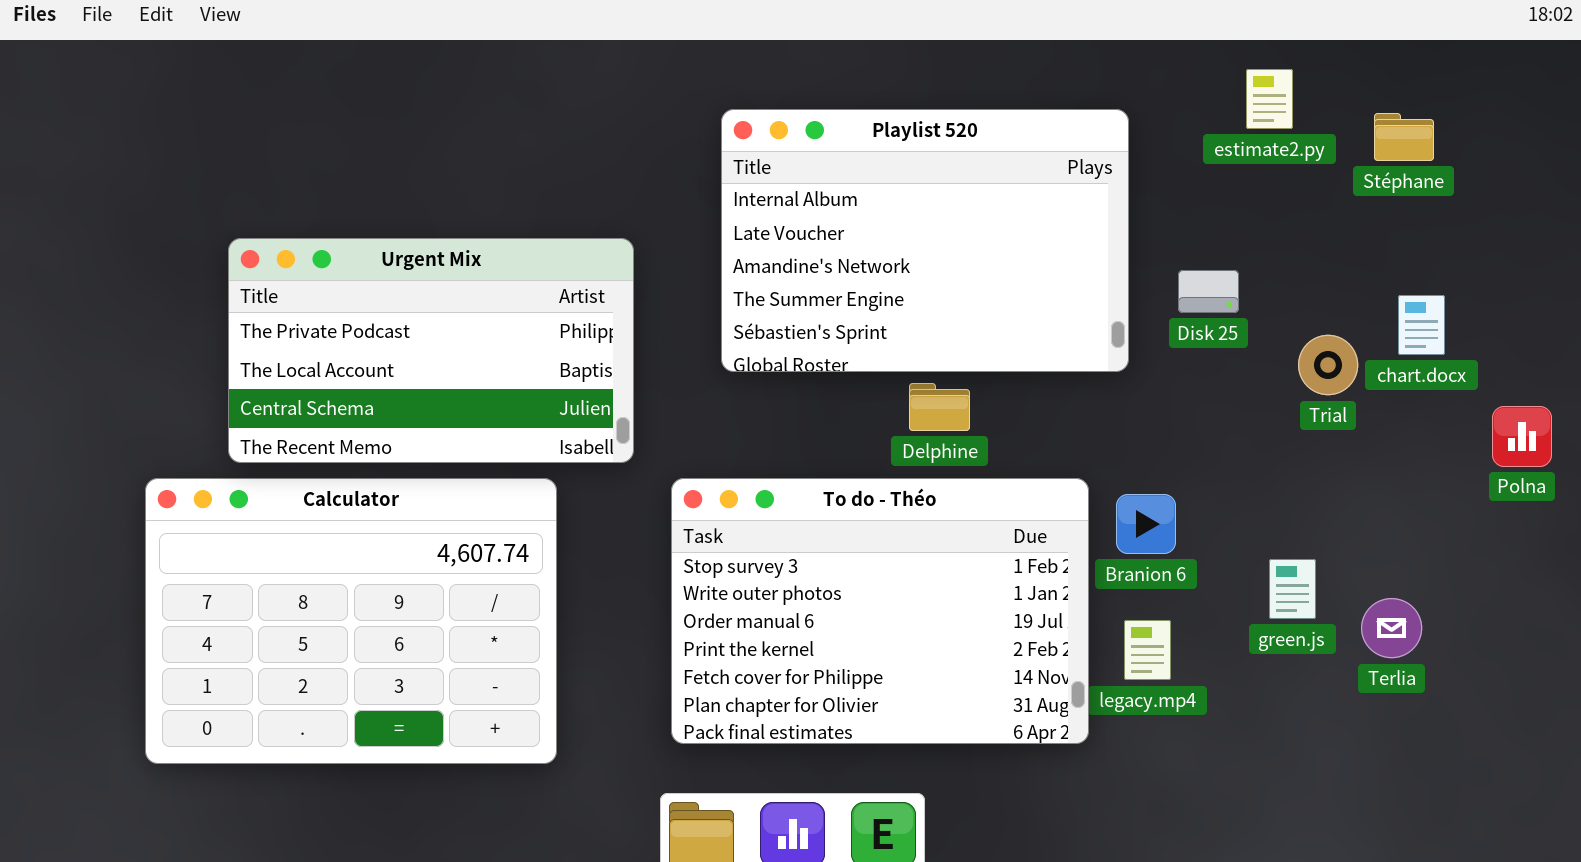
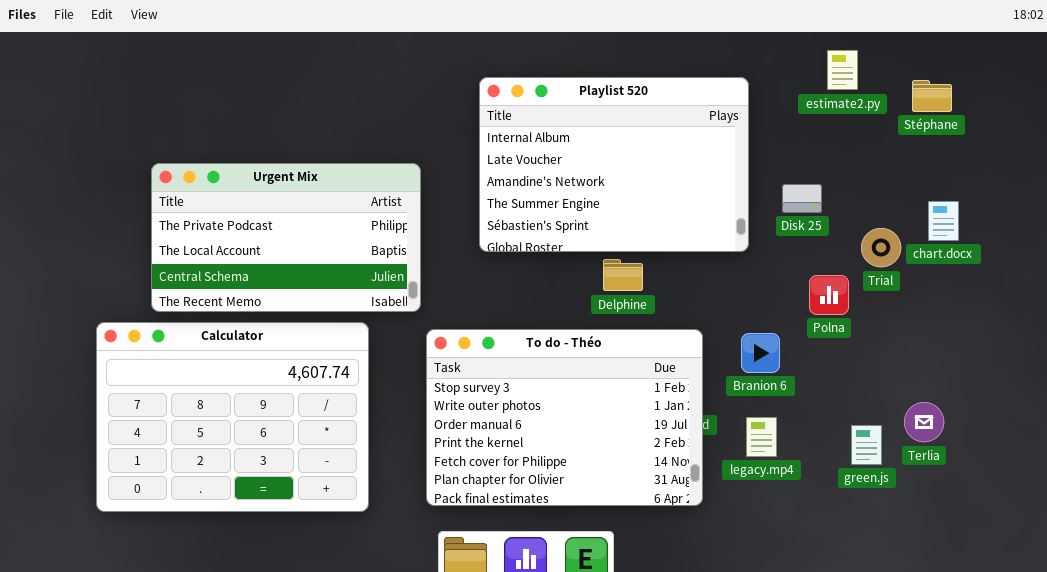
Polna: [1492,406,1552,467] -> [809,275,849,315], moved
To do - Théo: [671,478,1089,744] -> [426,329,703,506], moved
green.js: [1269,559,1316,619] -> [851,425,882,465], moved

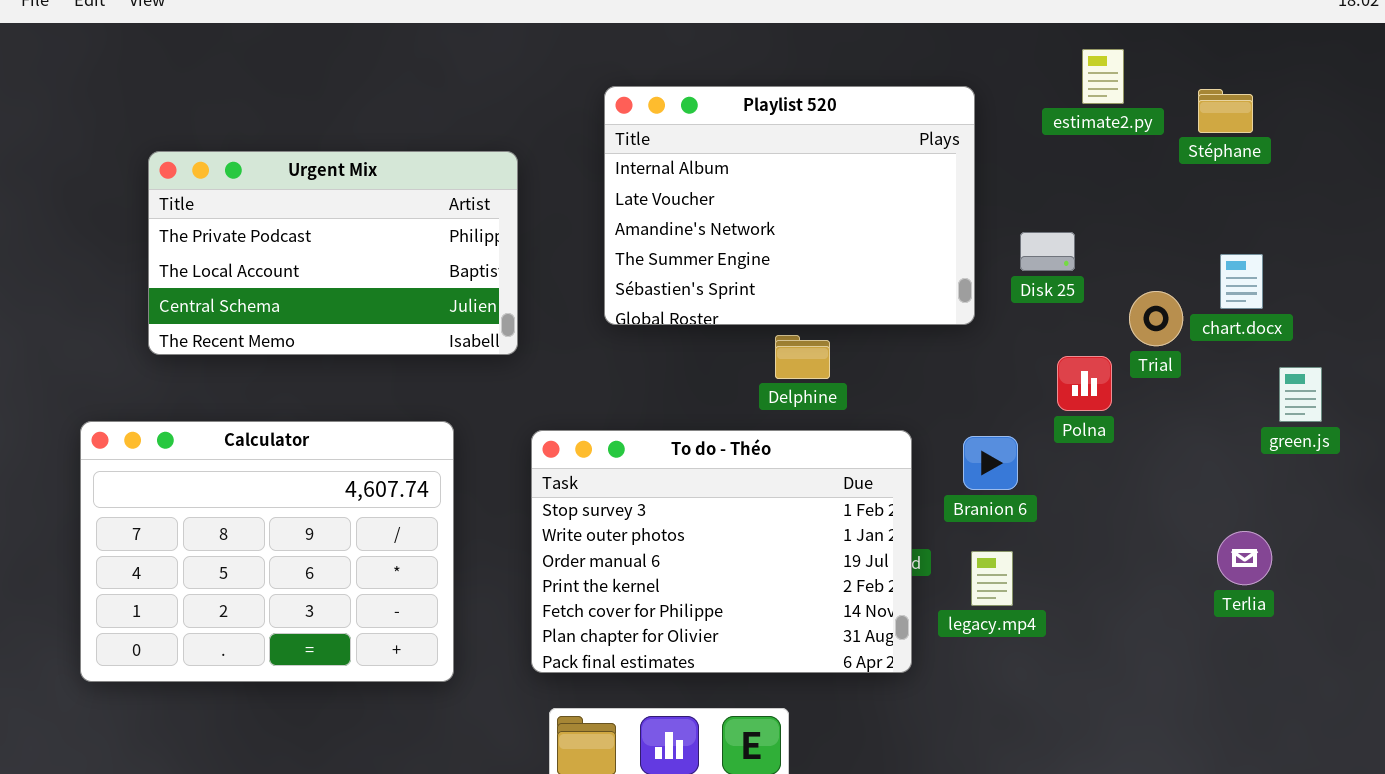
Urgent Mix: [151,163,421,312] -> [148,151,518,355], moved
Terlia: [904,402,944,442] -> [1217,531,1272,585], moved
green.js: [851,425,882,465] -> [1279,367,1322,422], moved

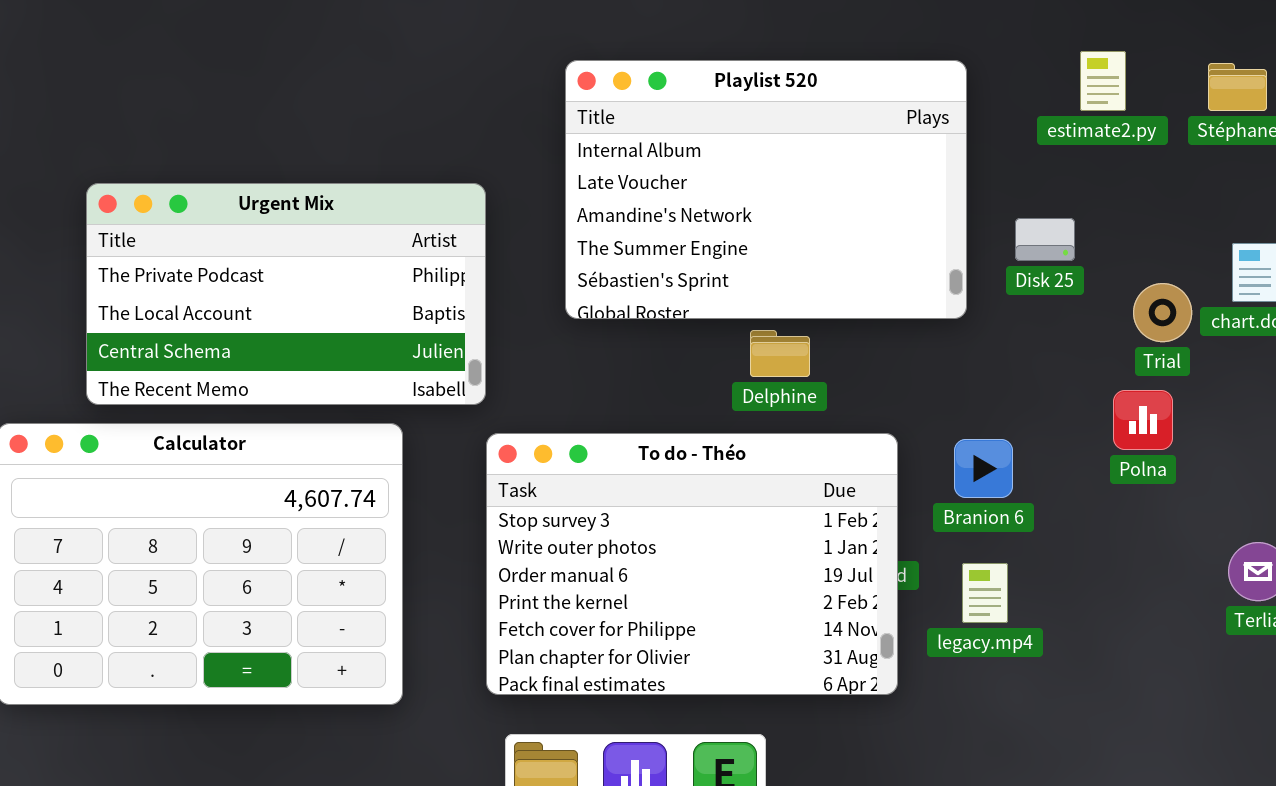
estimate2.py: [1082,49,1124,104] -> [1080,51,1126,111], moved
Urgent Mix: [148,151,518,355] -> [86,183,486,405], moved
Polna: [1057,356,1112,411] -> [1113,390,1173,450], moved

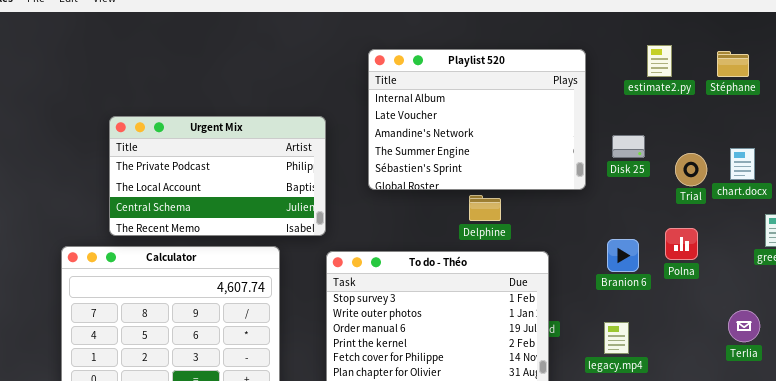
Trial: [1133,283,1192,342] -> [675,153,707,186], moved
Branion 6: [954,439,1013,498] -> [607,239,639,272], moved
legacy.mp4: [962,563,1008,623] -> [604,322,629,354], moved

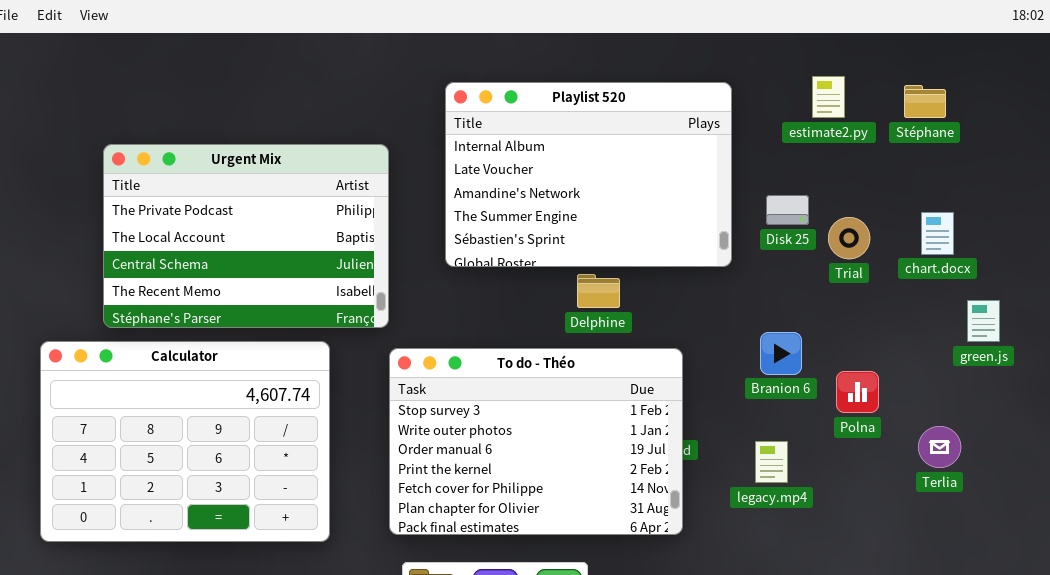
Urgent Mix: [109,116,326,236] -> [103,144,389,328], resized
Trial: [675,153,707,186] -> [828,217,870,259], moved
Polna: [665,228,698,260] -> [836,371,879,413], moved

